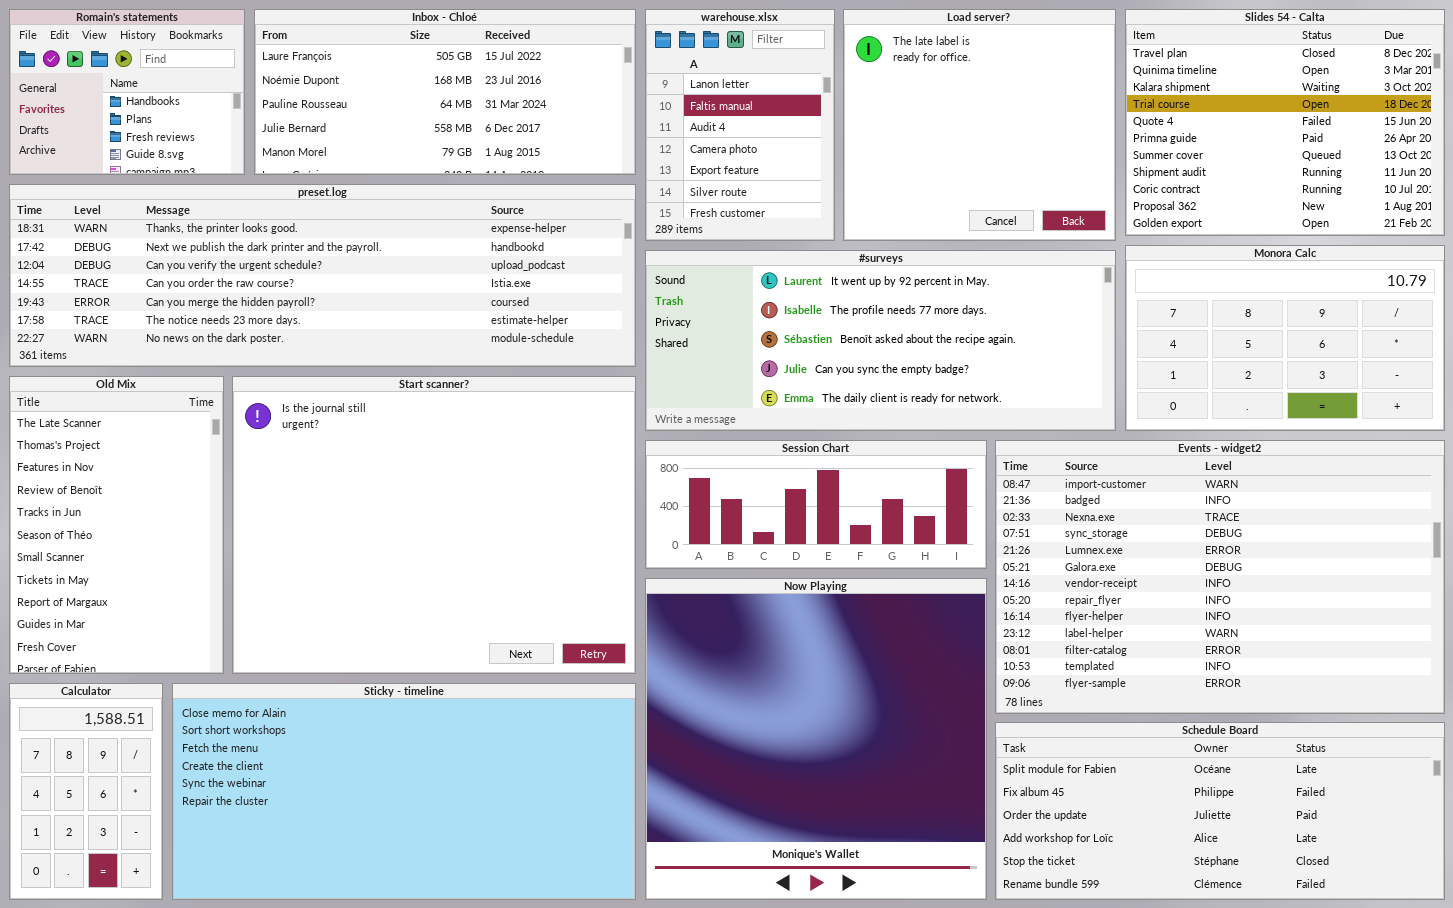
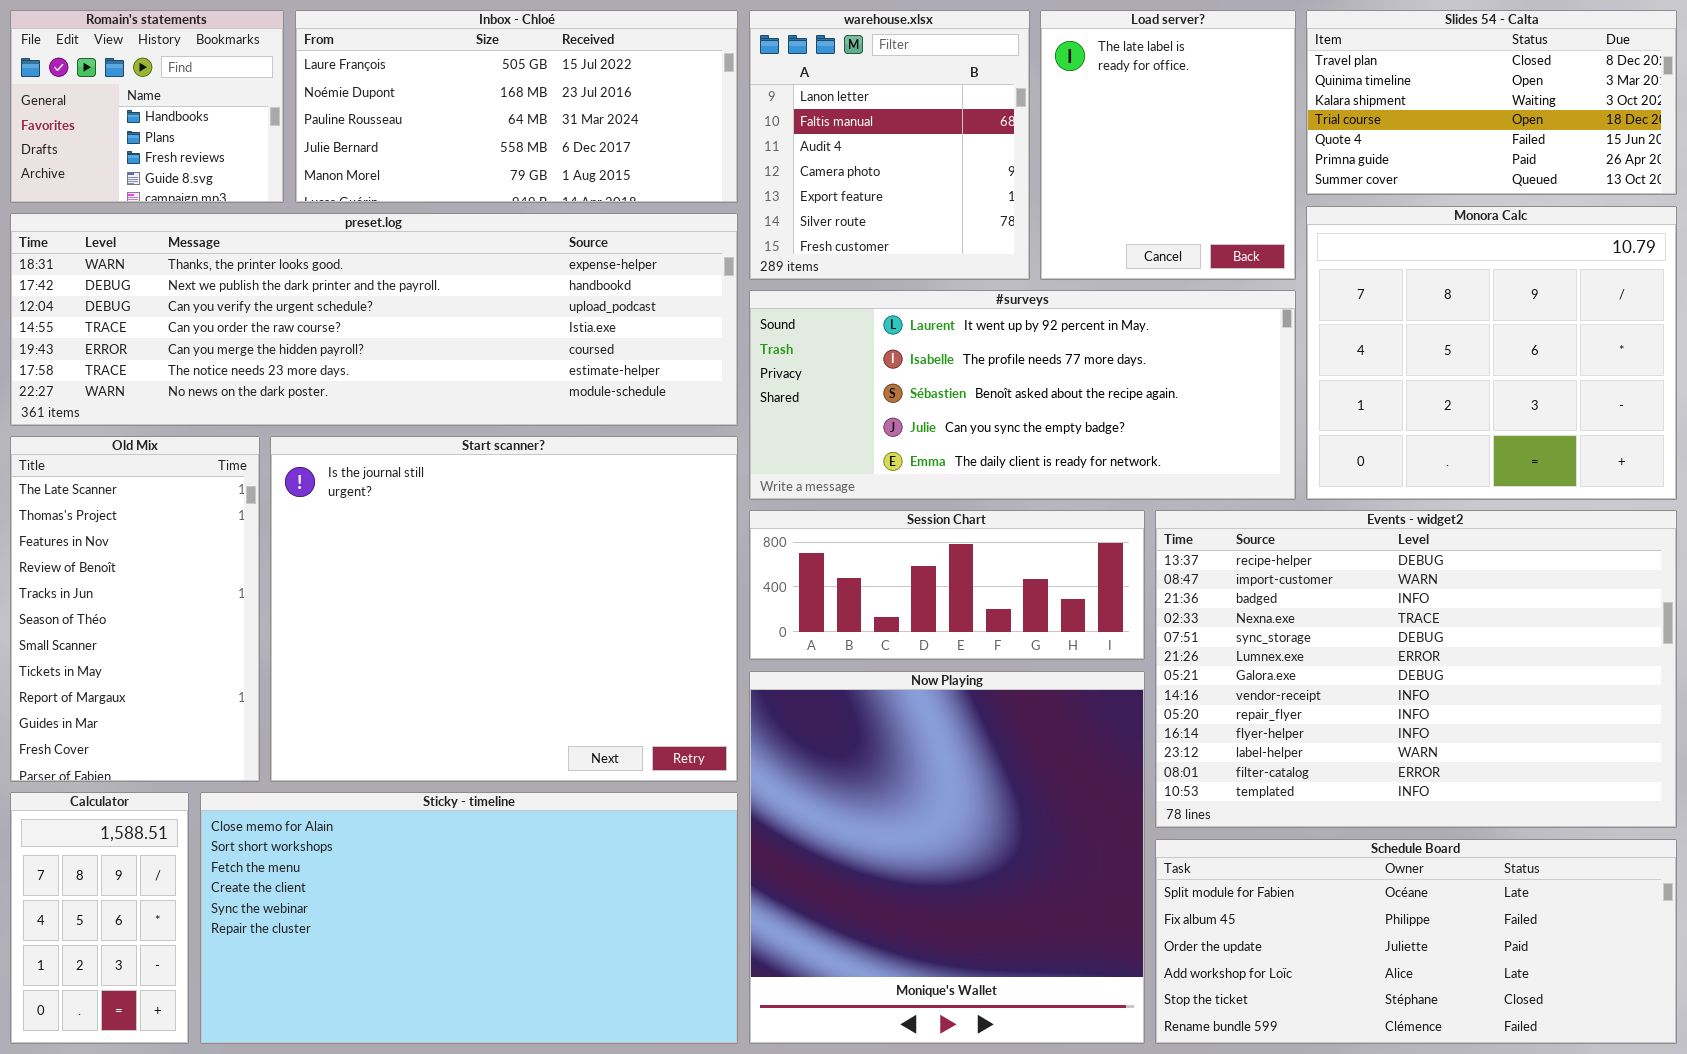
warehouse.xlsx: [645,9,835,241] -> [749,10,1030,280], resized
Load server?: [843,9,1116,241] -> [1040,10,1296,280], resized
Slides 54 - Calta: [1125,9,1445,236] -> [1306,10,1677,195], resized
Monora Calc: [1125,245,1445,431] -> [1306,206,1677,500], resized
Events - widget2: [995,440,1445,714] -> [1155,510,1677,828], scrolled up 1 row

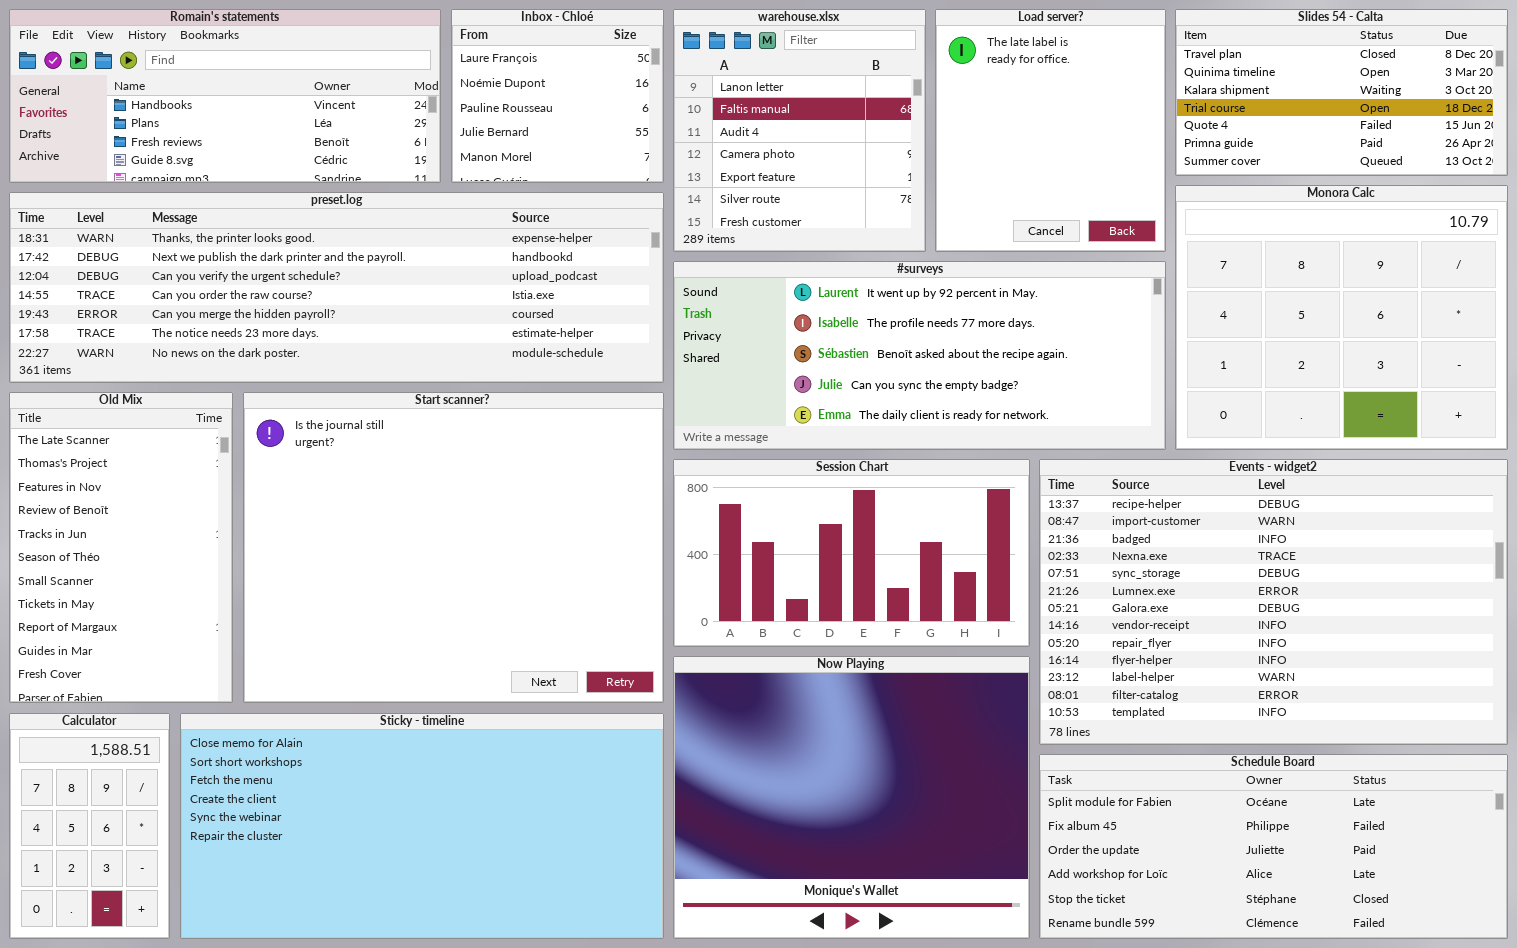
Romain's statements: [10,10,284,203] -> [9,9,441,183], resized
Inbox - Chloé: [295,10,738,203] -> [451,9,664,183], resized
Session Chart: [749,510,1145,660] -> [673,459,1030,647], resized
Now Playing: [749,671,1145,1044] -> [673,656,1030,939], resized

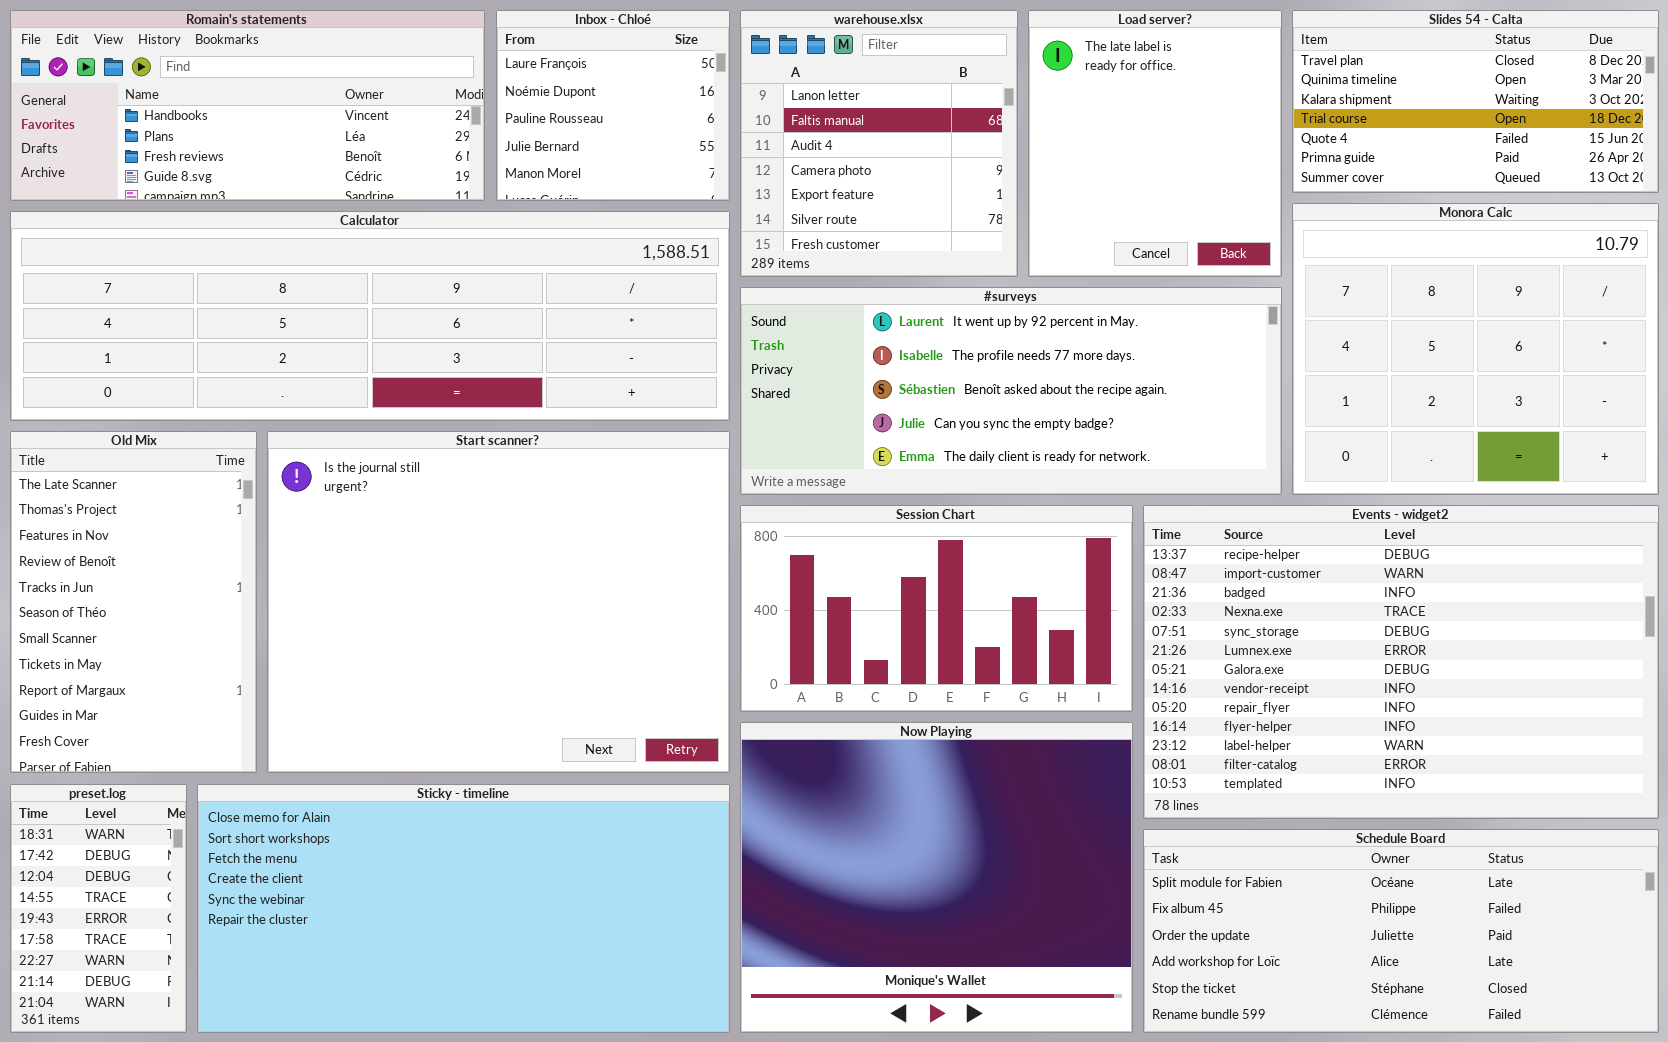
preset.log: [9,192,664,383] -> [10,784,187,1033], moved, resized
Calculator: [9,713,170,939] -> [10,211,730,421], moved, resized

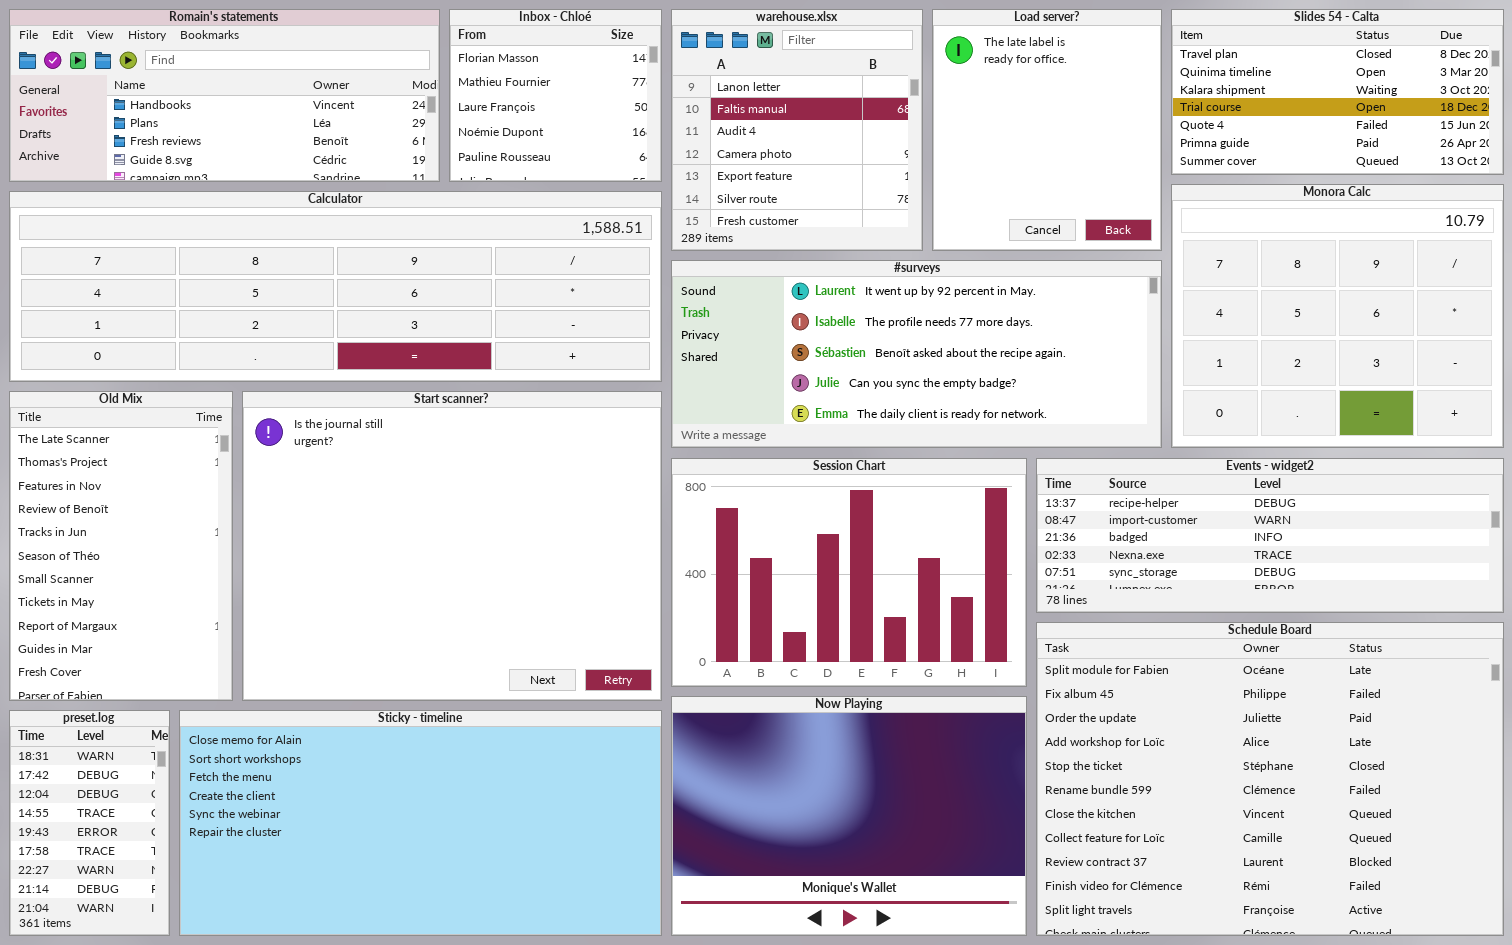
Inbox - Chloé: [496,10,730,201] -> [449,9,662,182], scrolled up 2 rows
Session Chart: [740,505,1133,712] -> [671,458,1027,687], resized
Events - widget2: [1143,505,1659,819] -> [1036,458,1504,613], resized
Now Playing: [740,722,1133,1033] -> [671,696,1027,936], resized
Schedule Board: [1143,829,1659,1033] -> [1036,622,1504,936], resized

